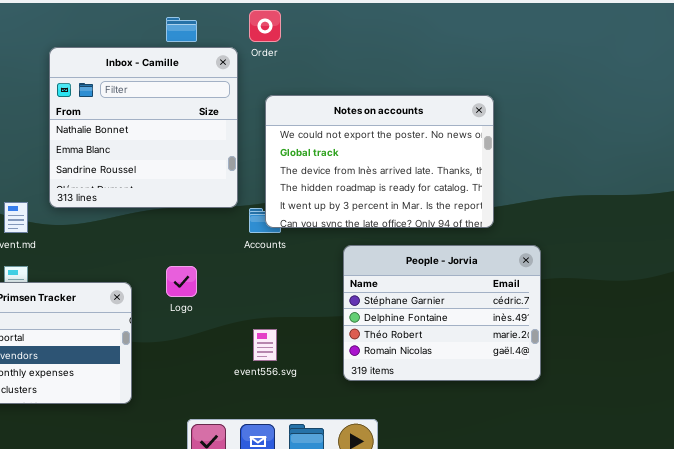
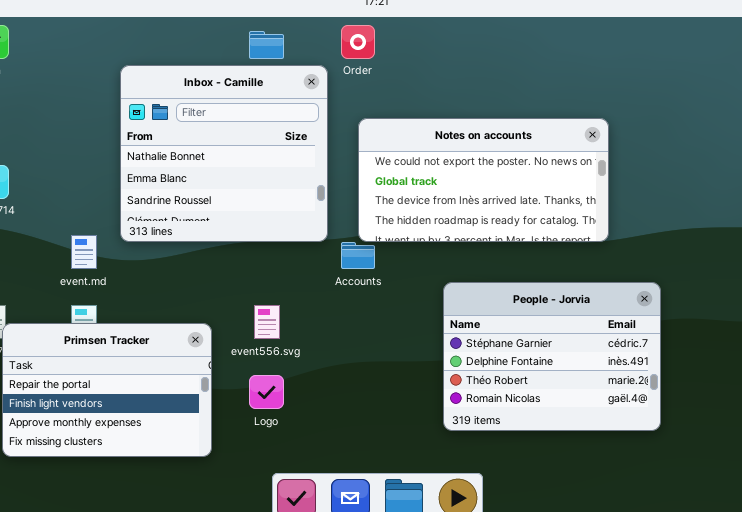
Notes on accounts: [265,95,494,228] -> [358,118,609,242], resized
Logo: [166,266,197,297] -> [249,375,284,409], moved
event556.svg: [253,329,277,361] -> [254,305,280,339], moved

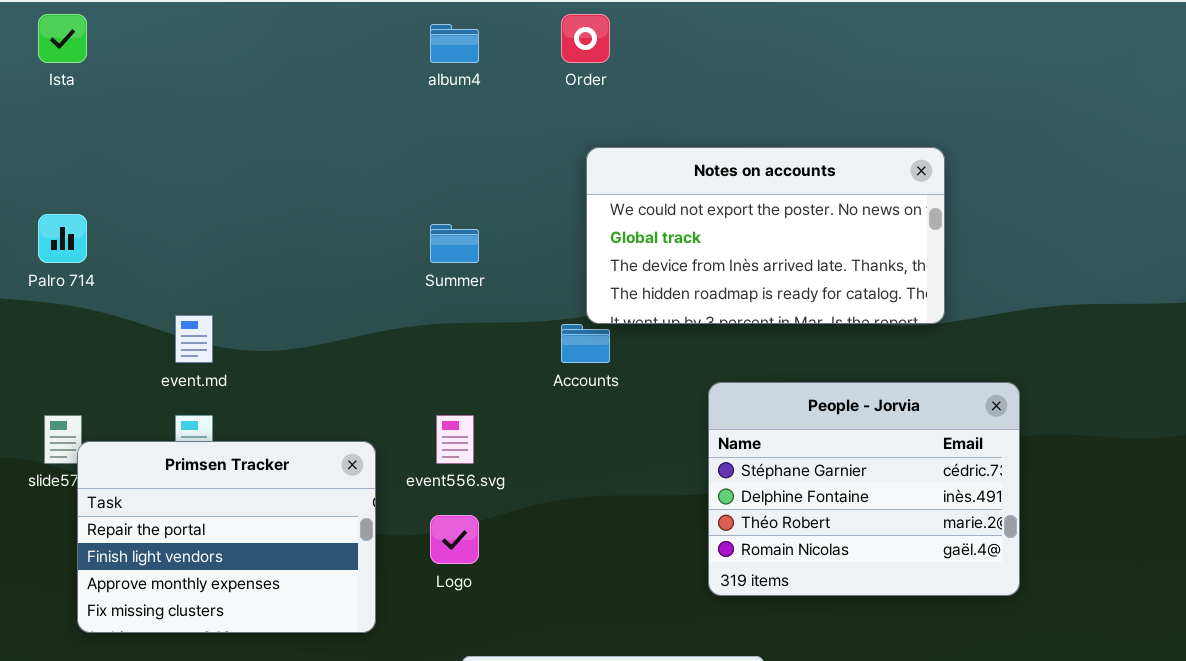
Inbox - Camille: [120,65,328,242] -> none, closed

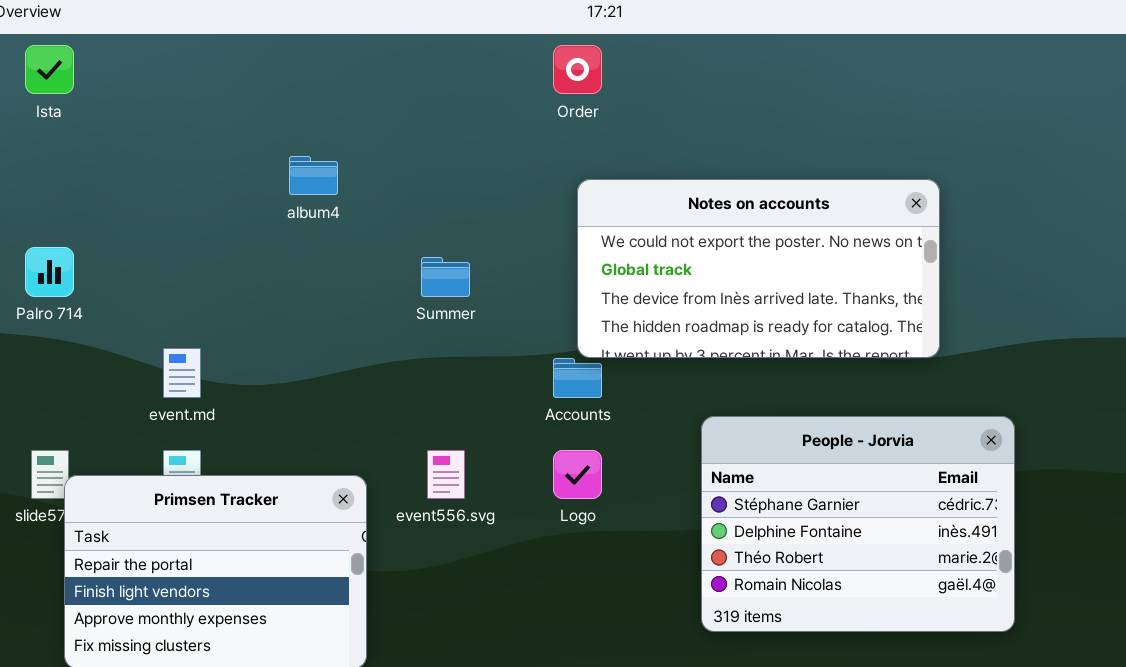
album4: [430,24,479,63] -> [289,156,338,195], moved
Logo: [430,515,479,564] -> [553,450,602,499], moved

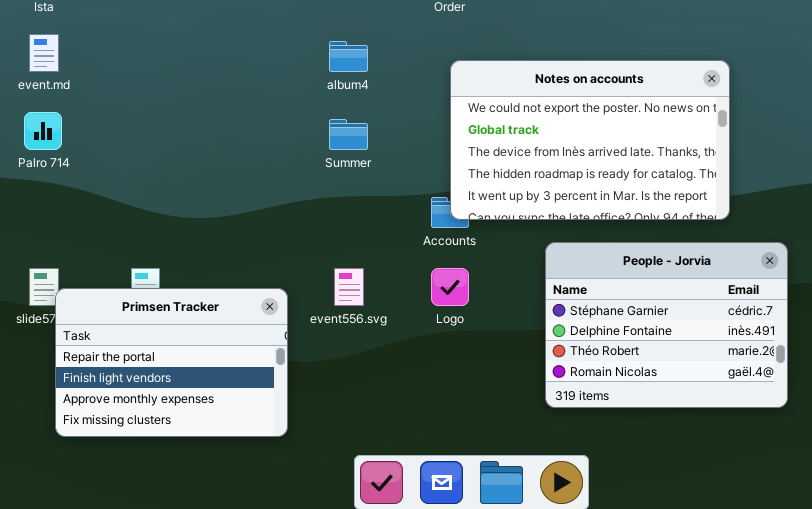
album4: [289,156,338,195] -> [329,41,368,72], moved
Notes on accounts: [577,179,940,358] -> [450,60,730,220], resized
event.md: [163,348,201,398] -> [29,34,59,72], moved

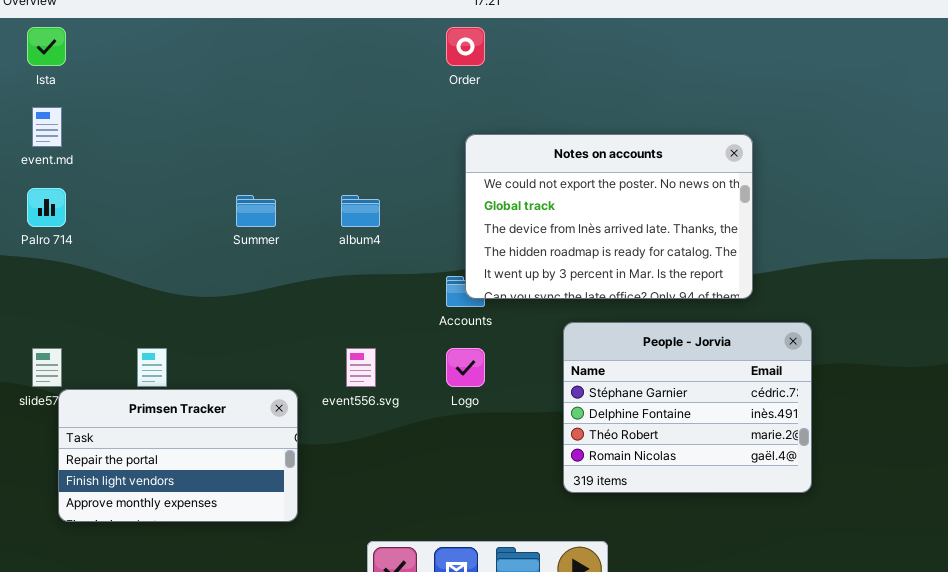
album4: [329,41,368,72] -> [341,195,380,227], moved
Summer: [329,119,368,150] -> [236,195,276,227], moved
Primsen Tracker: [55,288,288,437] -> [58,389,298,522], resized

